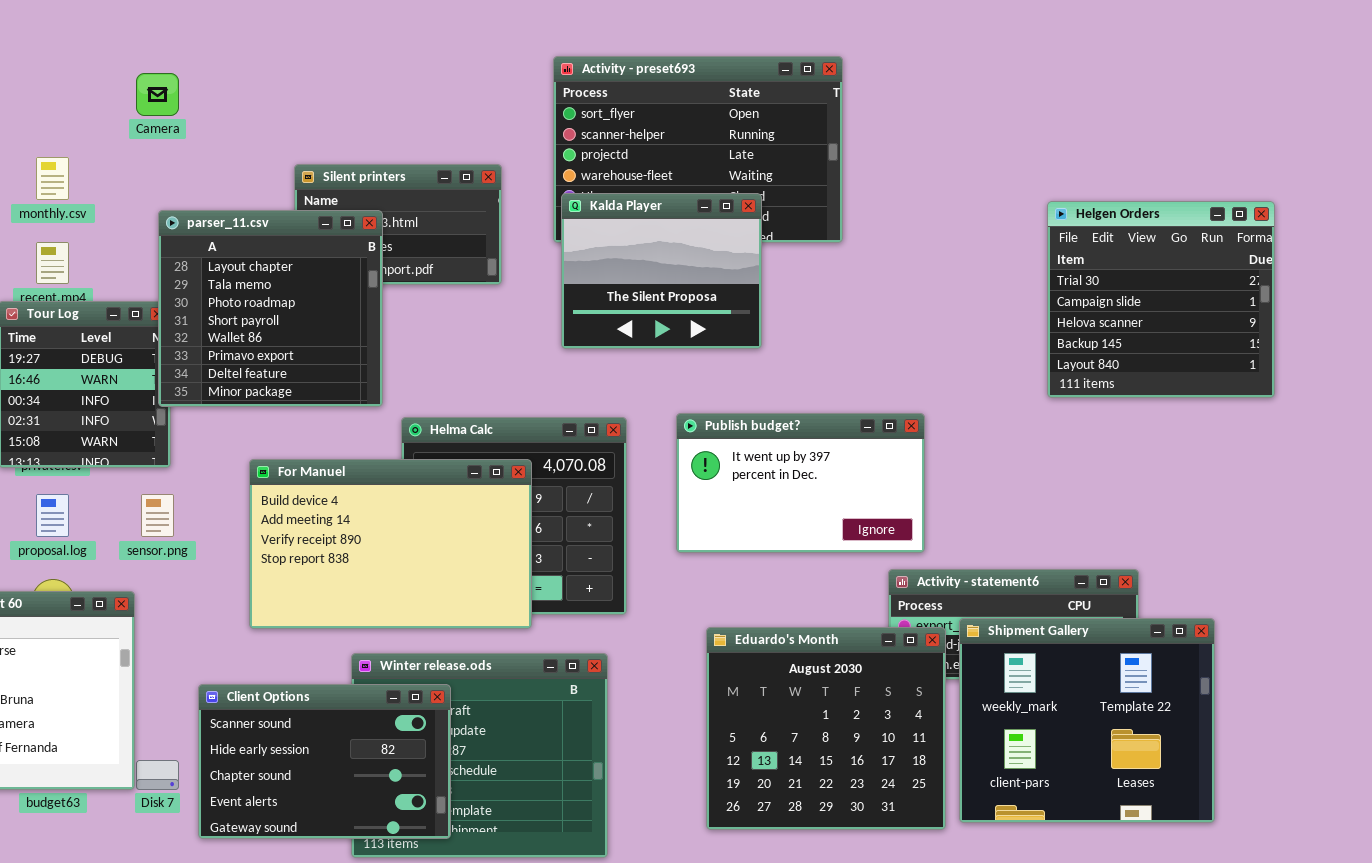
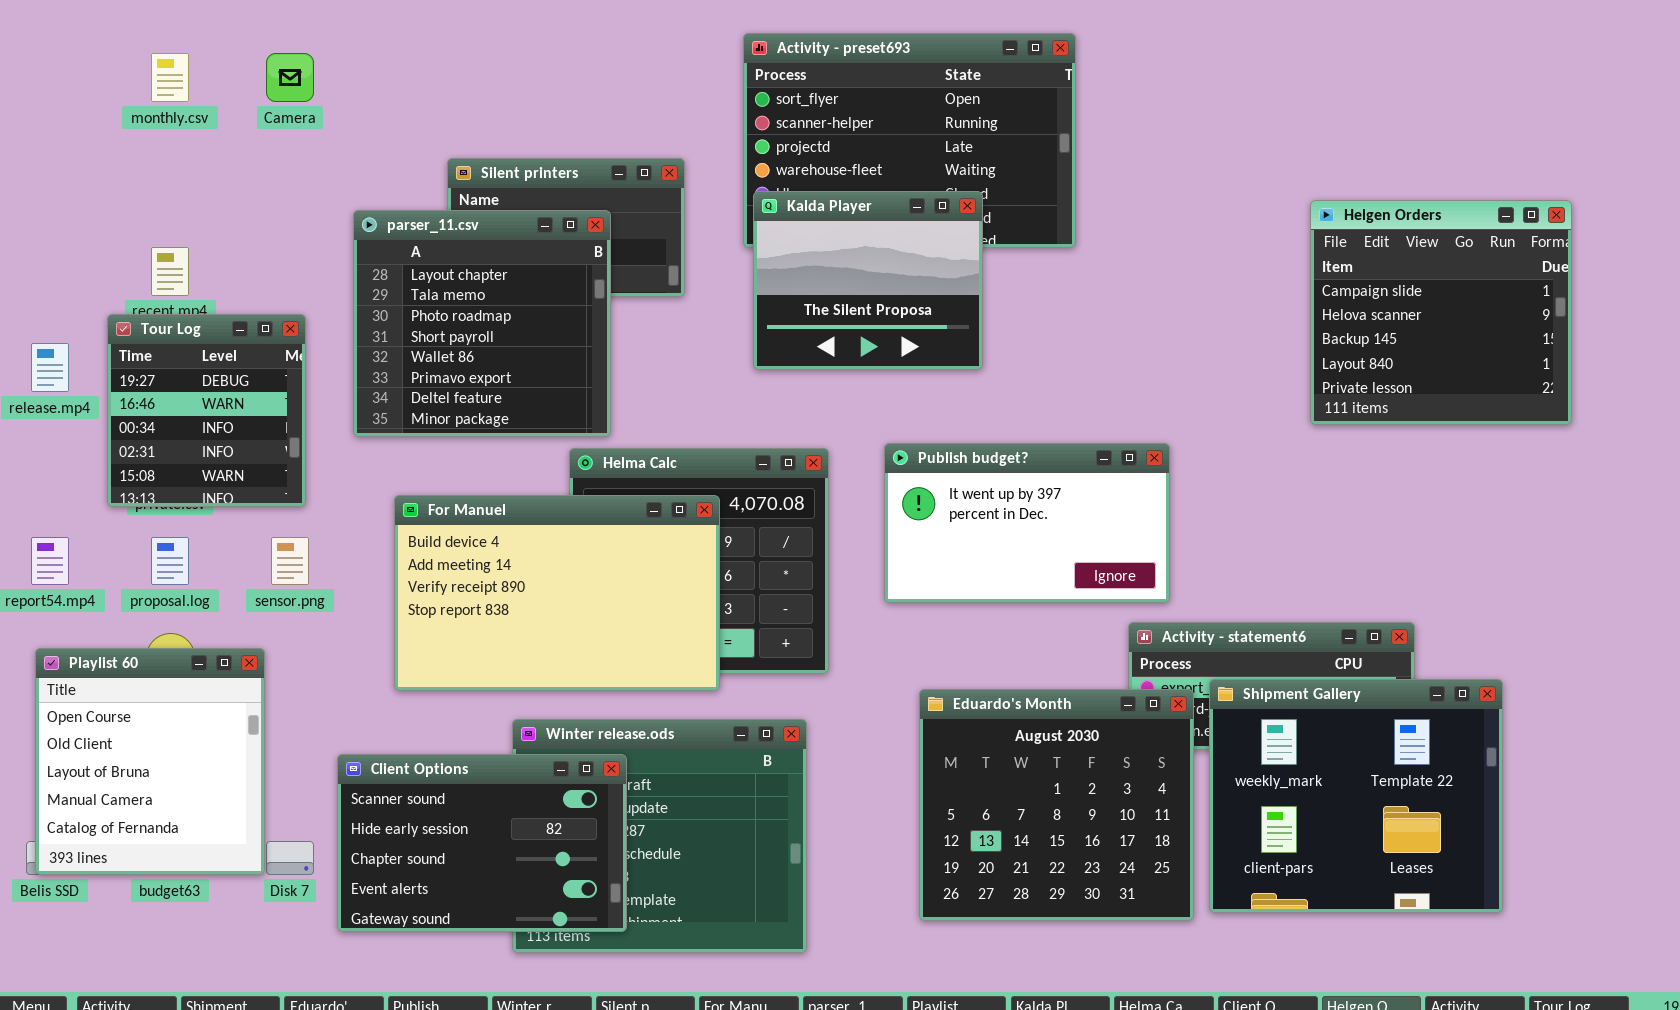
monthly.csv: [36,157,69,200] -> [151,53,189,102], moved
Helgen Orders: [1047,201,1275,398] -> [1310,200,1572,425], scrolled down 1 row
parser_11.csv: [158,210,383,407] -> [353,210,611,437], moved

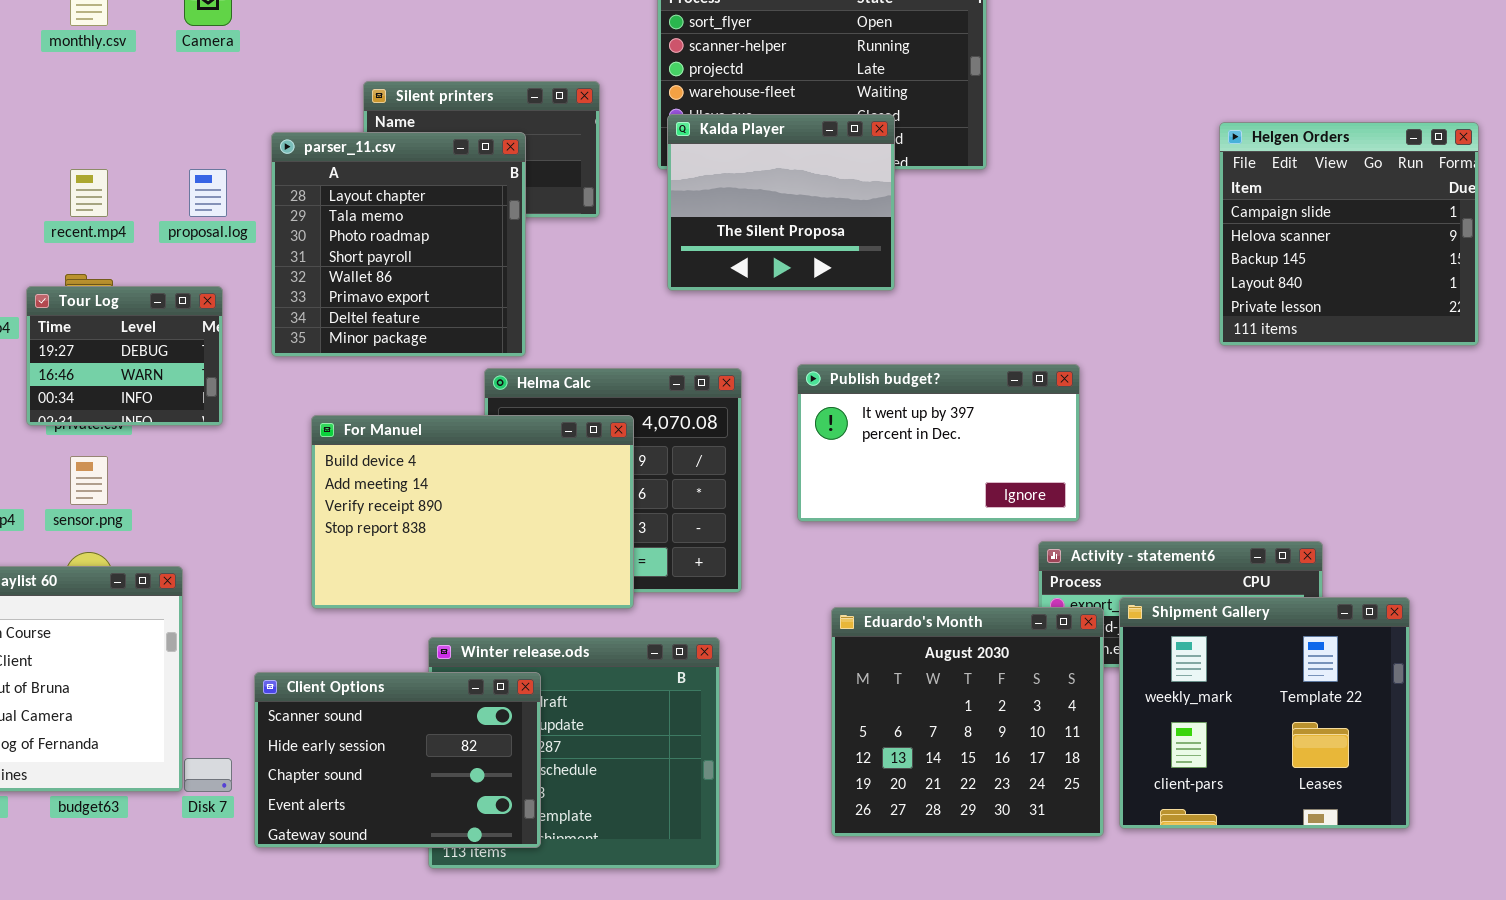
Tour Log: [107,314,306,507] -> [26,286,223,426], resized
proposal.log: [151,537,189,585] -> [189,169,227,217], moved
sensor.png: [271,537,309,585] -> [70,456,108,505], moved

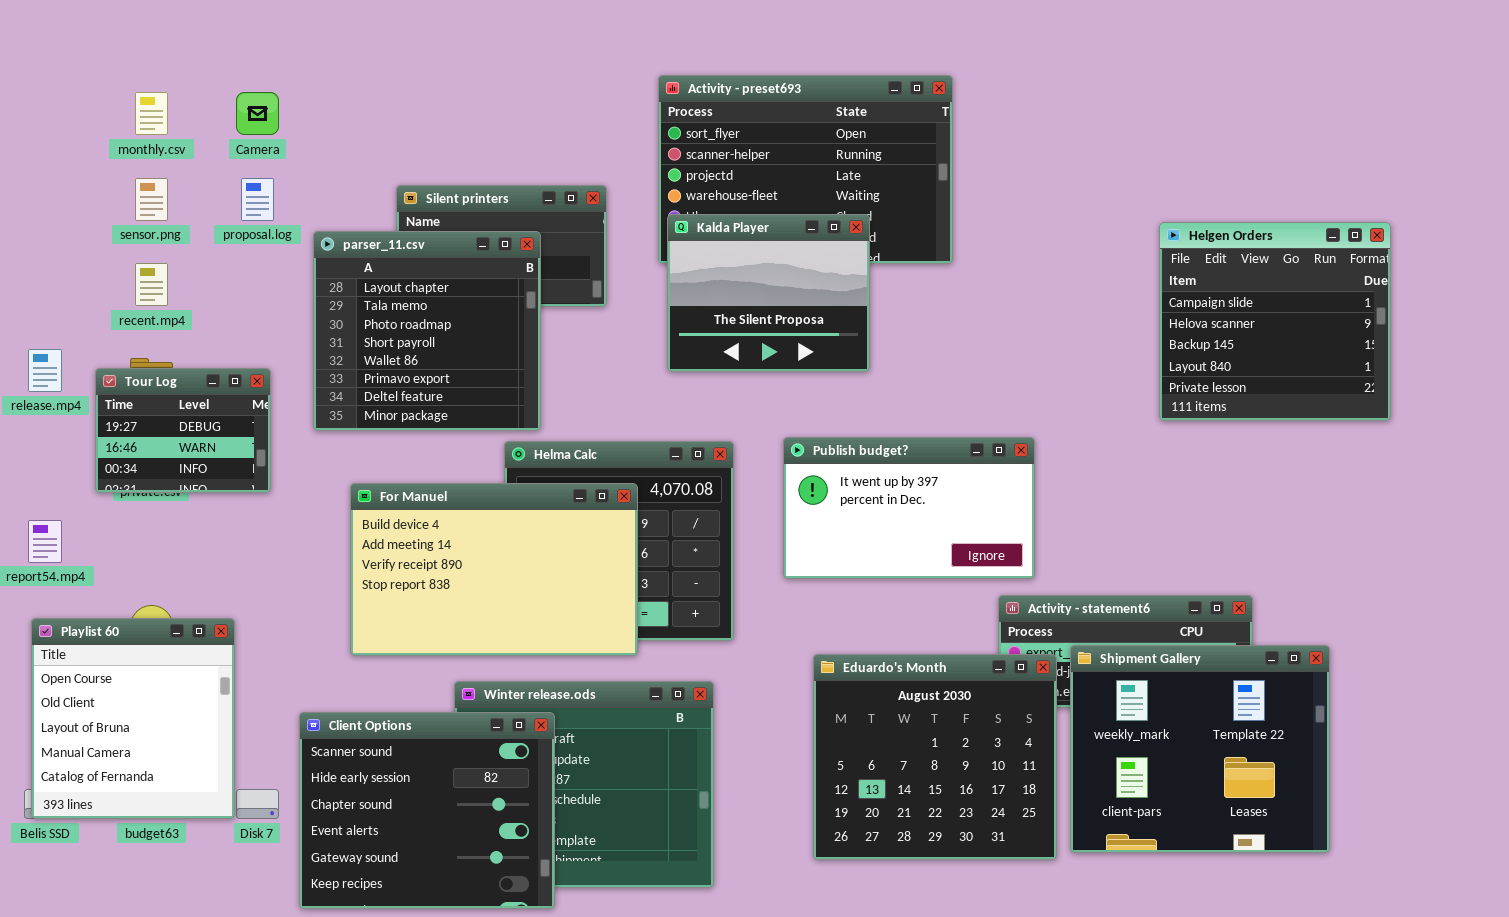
proposal.log: [189,169,227,217] -> [241,178,274,221], moved
sensor.png: [70,456,108,505] -> [135,178,168,221], moved
Client Options: [254,672,541,848] -> [299,712,555,909], resized

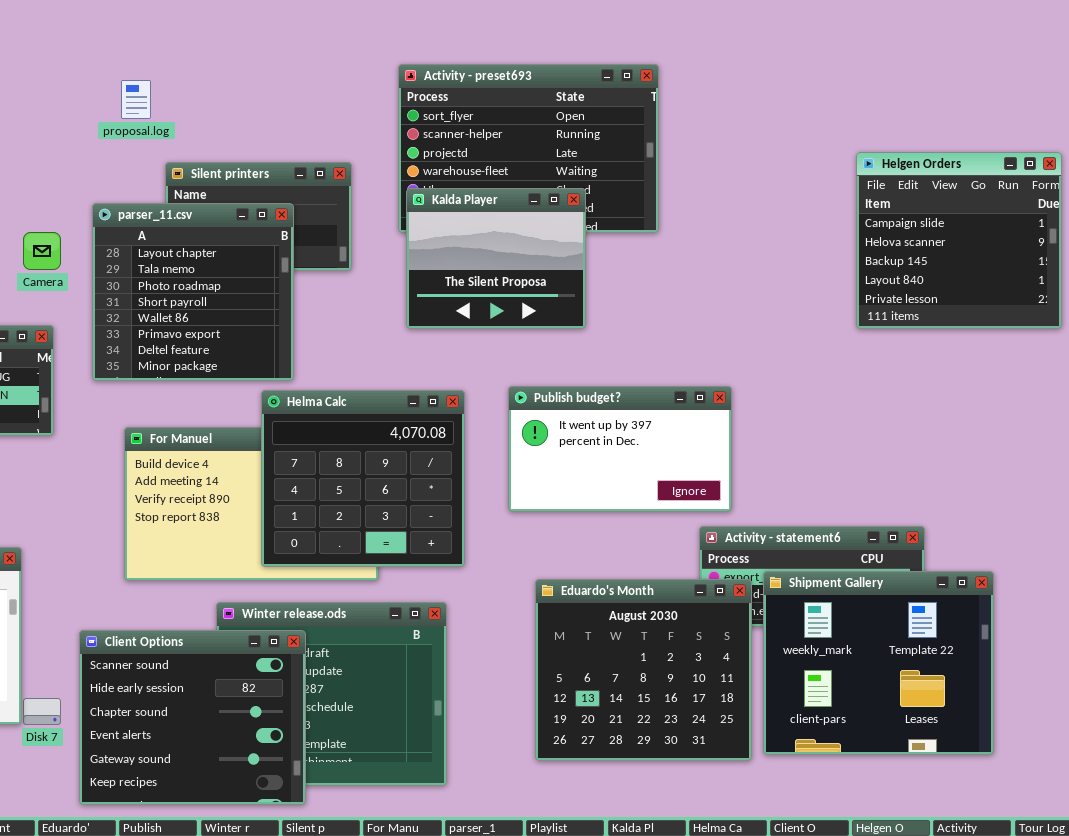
Camera: [236,92,279,135] -> [23,232,61,270], moved
proposal.log: [241,178,274,221] -> [121,80,151,119], moved
Helgen Orders: [1159,222,1391,421] -> [856,152,1062,329], moved
Helma Calc: [504,441,734,641] -> [261,390,465,567], raised

